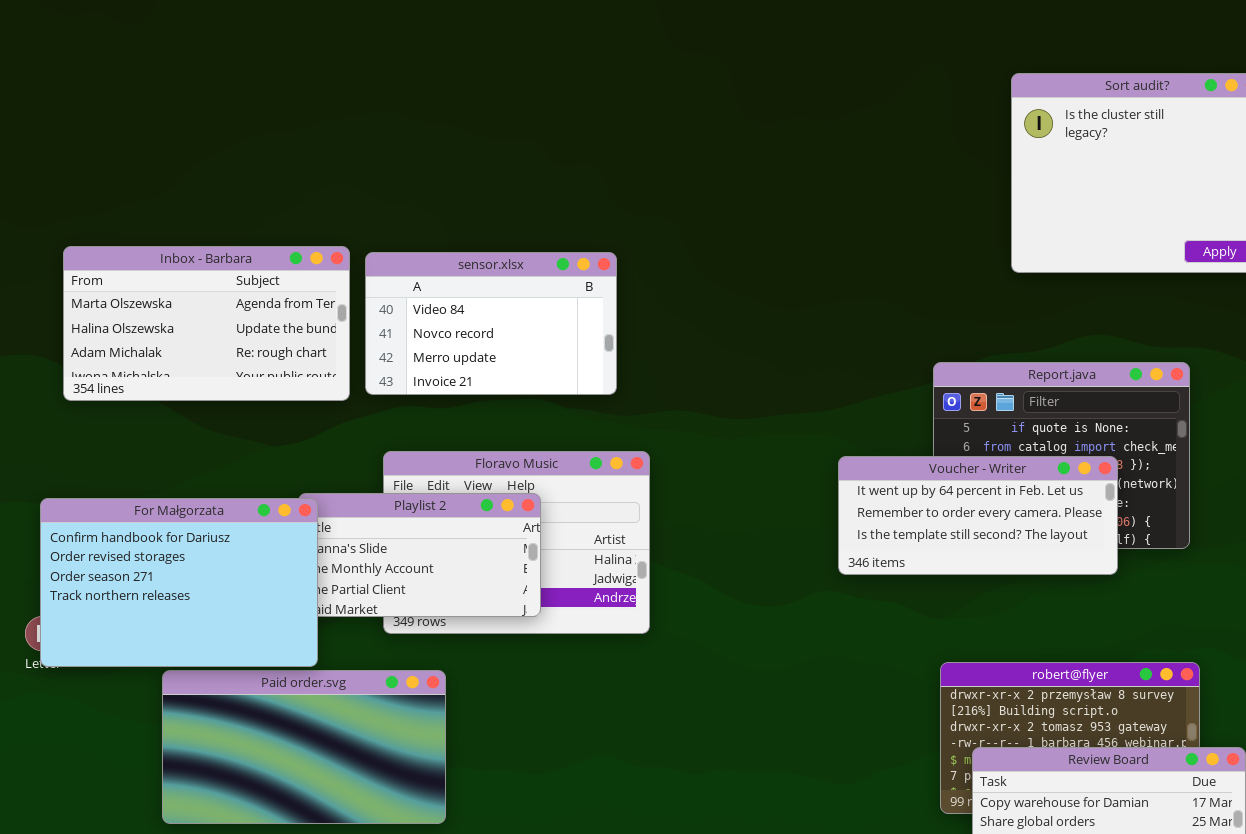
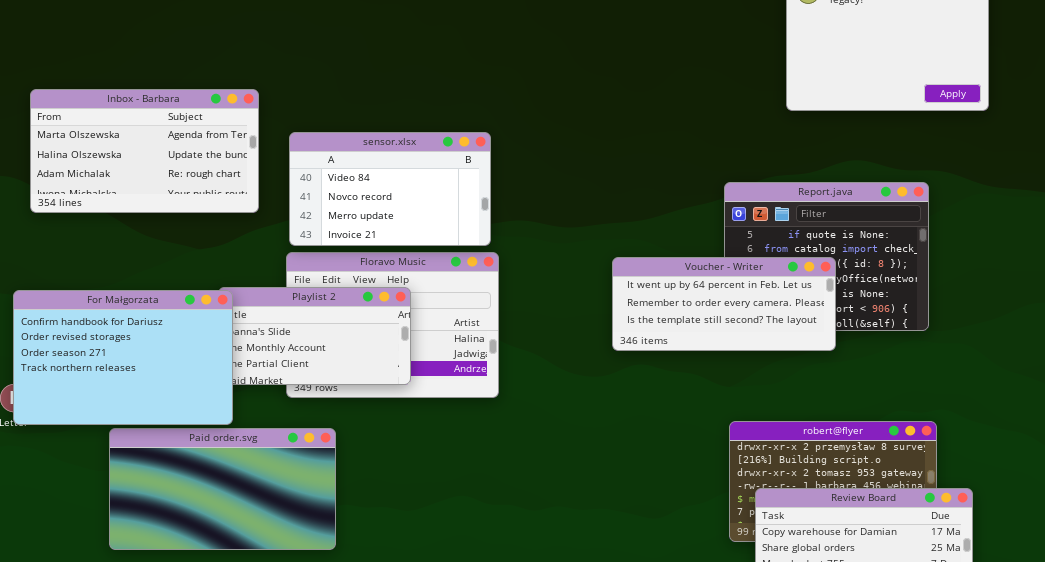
sensor.xlsx: [365,252,617,395] -> [289,132,491,246], moved
Voucher - Writer: [838,456,1118,575] -> [612,257,836,351], moved

